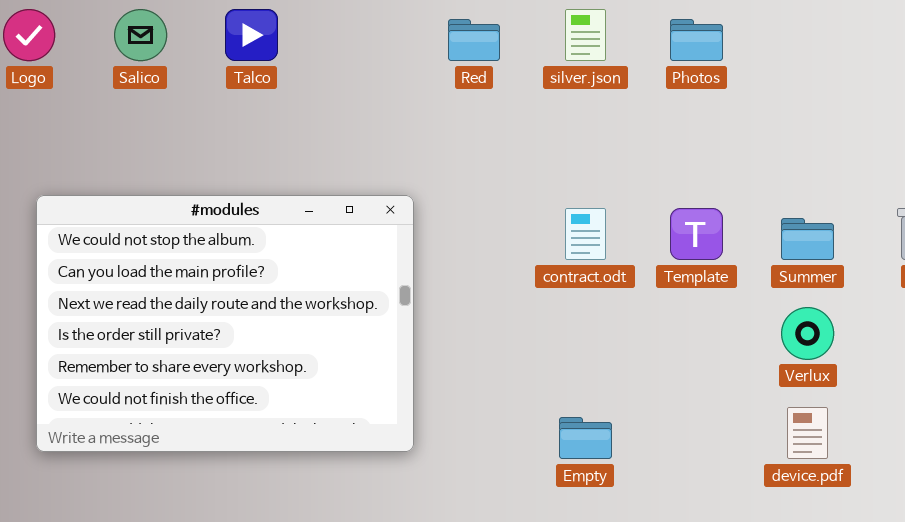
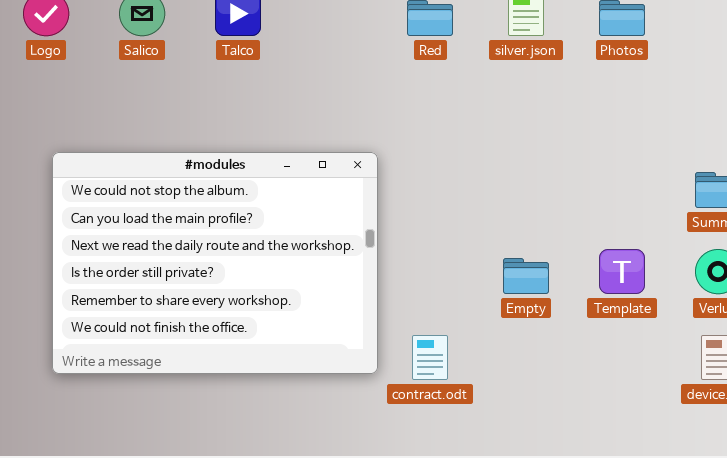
contract.odt: [565,208,606,260] -> [412,335,448,380], moved
Template: [670,208,723,260] -> [599,249,645,294], moved
Empty: [559,417,612,459] -> [503,258,549,294], moved

